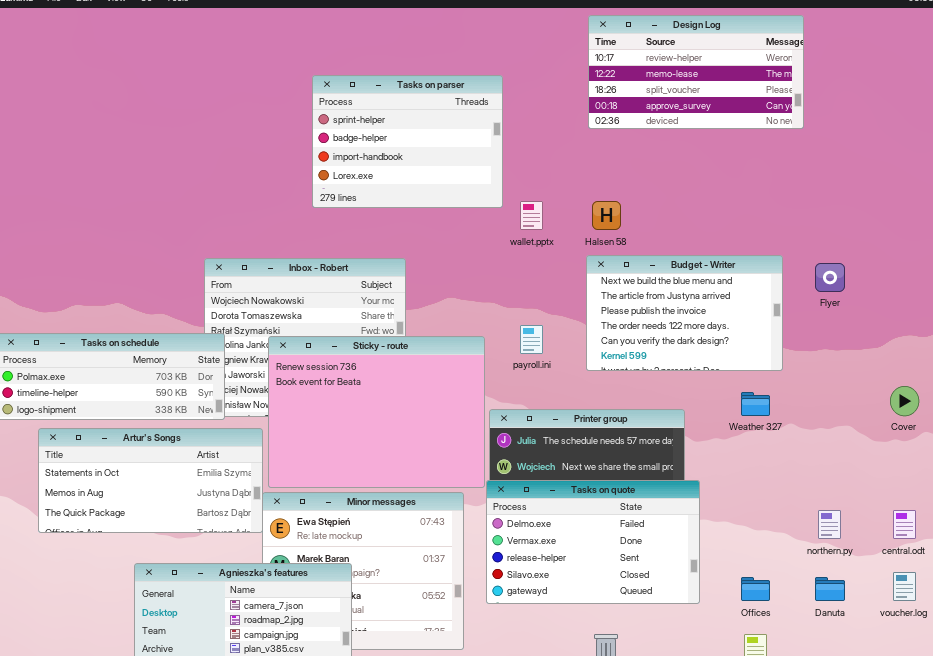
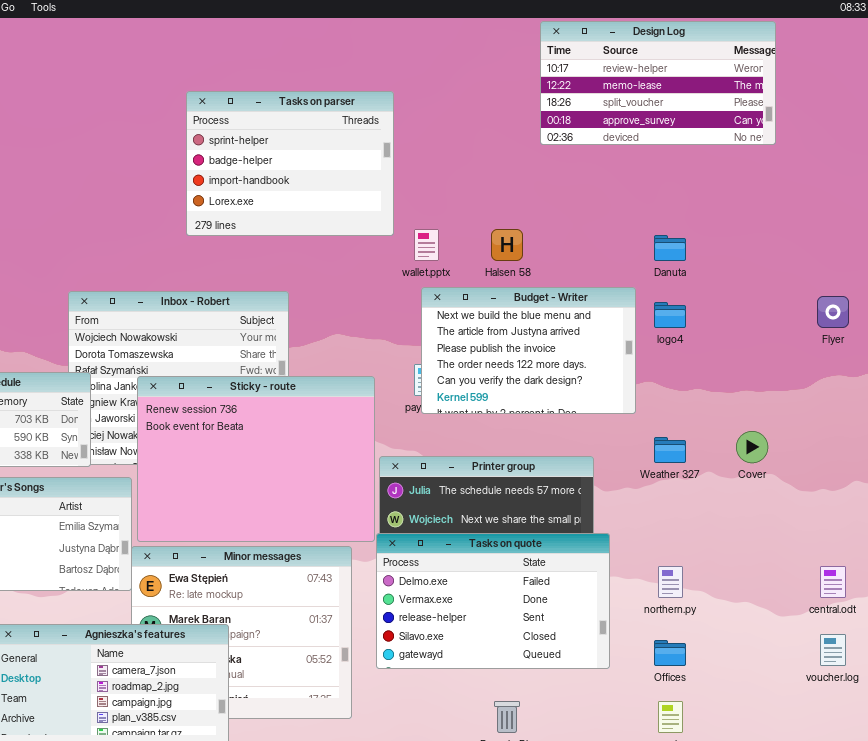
Design Log: [588,15,804,129] -> [540,21,776,145], moved
Budget - Writer: [586,255,783,371] -> [421,287,636,414], moved
Flyer: [815,263,845,292] -> [817,296,849,328], moved
Cover: [890,386,919,416] -> [736,431,768,463], moved
northern.py: [818,510,841,539] -> [658,566,683,598], moved
Danuta: [815,577,845,601] -> [654,235,686,261], moved

